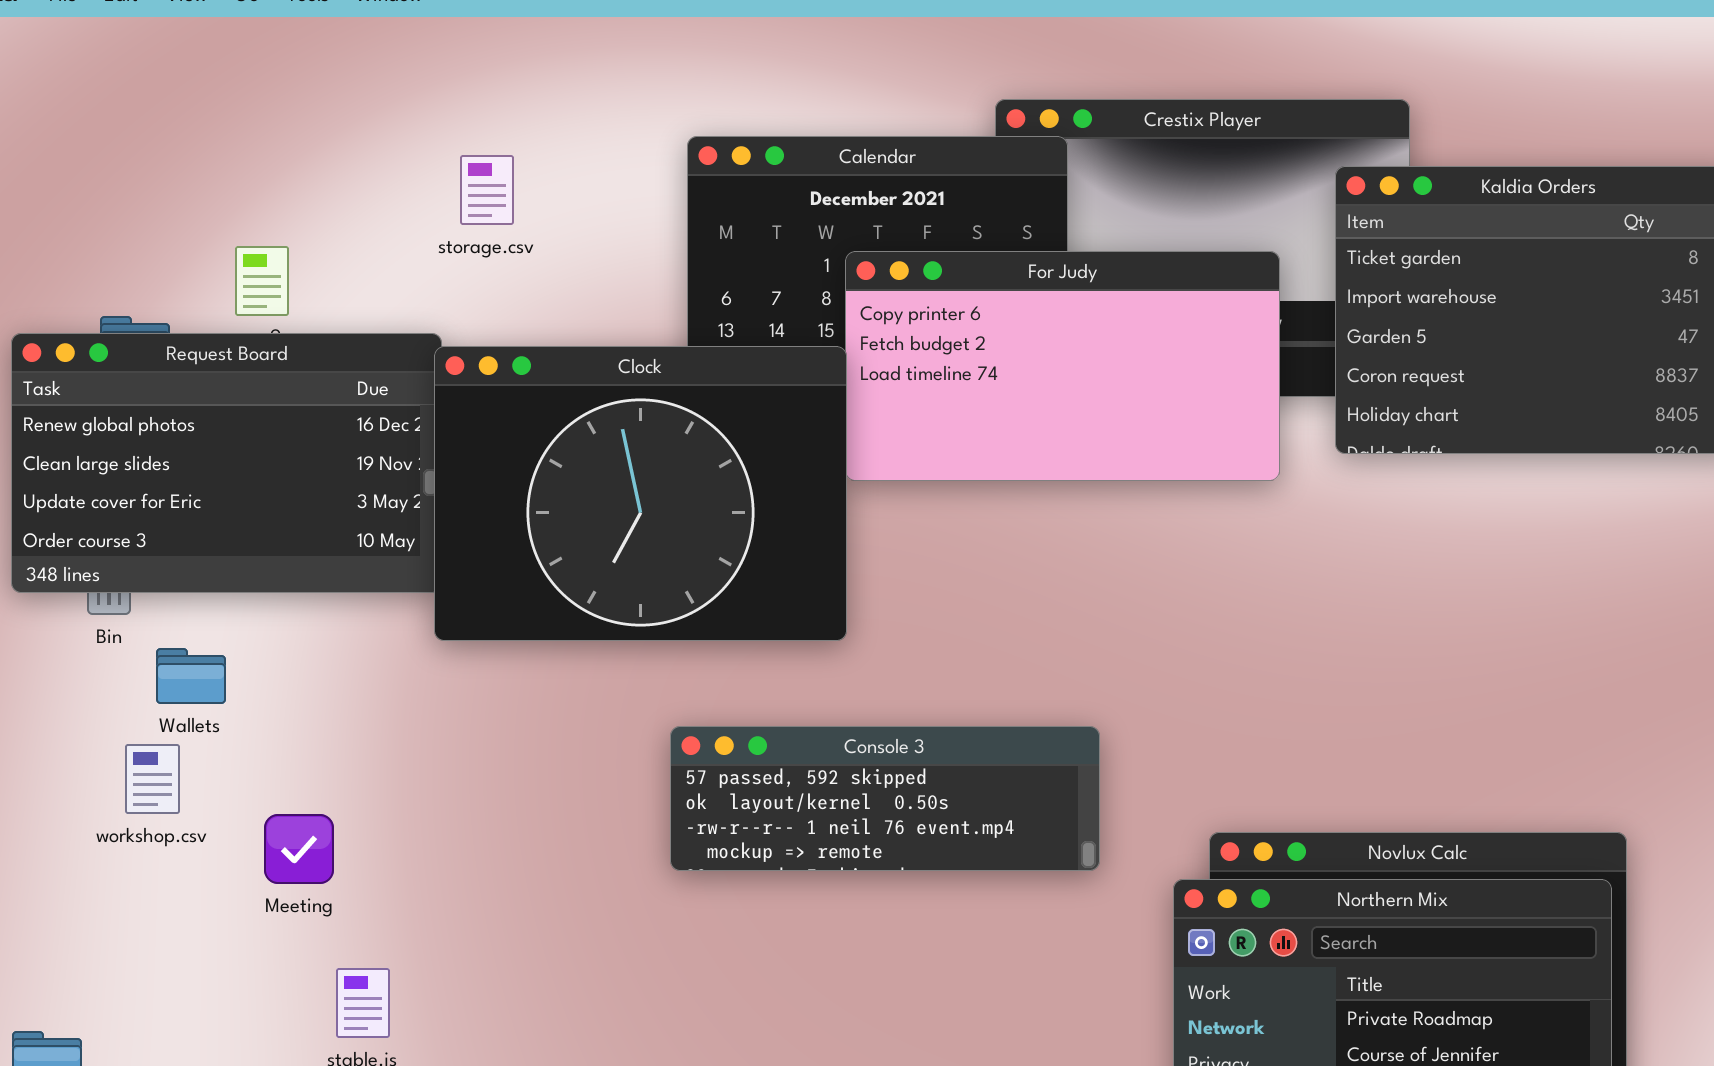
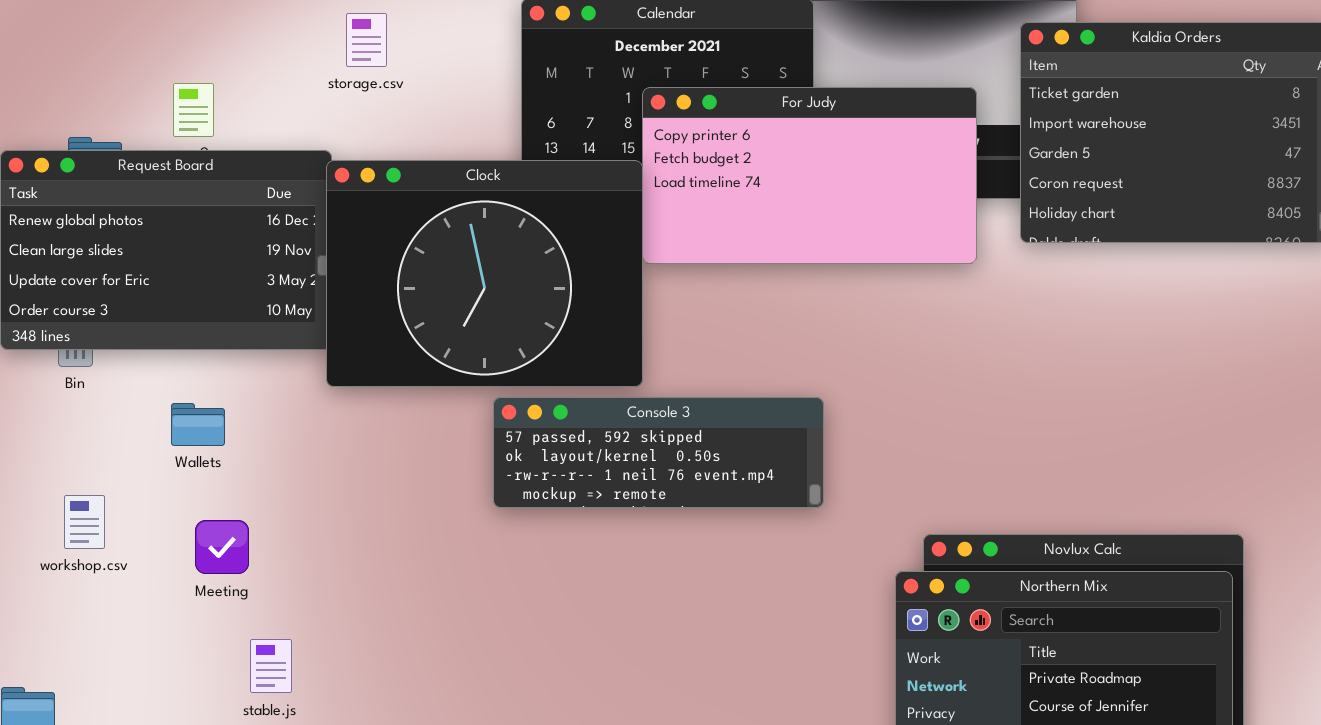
Wallets: [156,648,226,704] -> [171,403,225,446], moved
Console 3: [670,726,1100,871] -> [493,397,824,508], moved
workshop.csv: [125,744,180,814] -> [64,495,105,549], moved

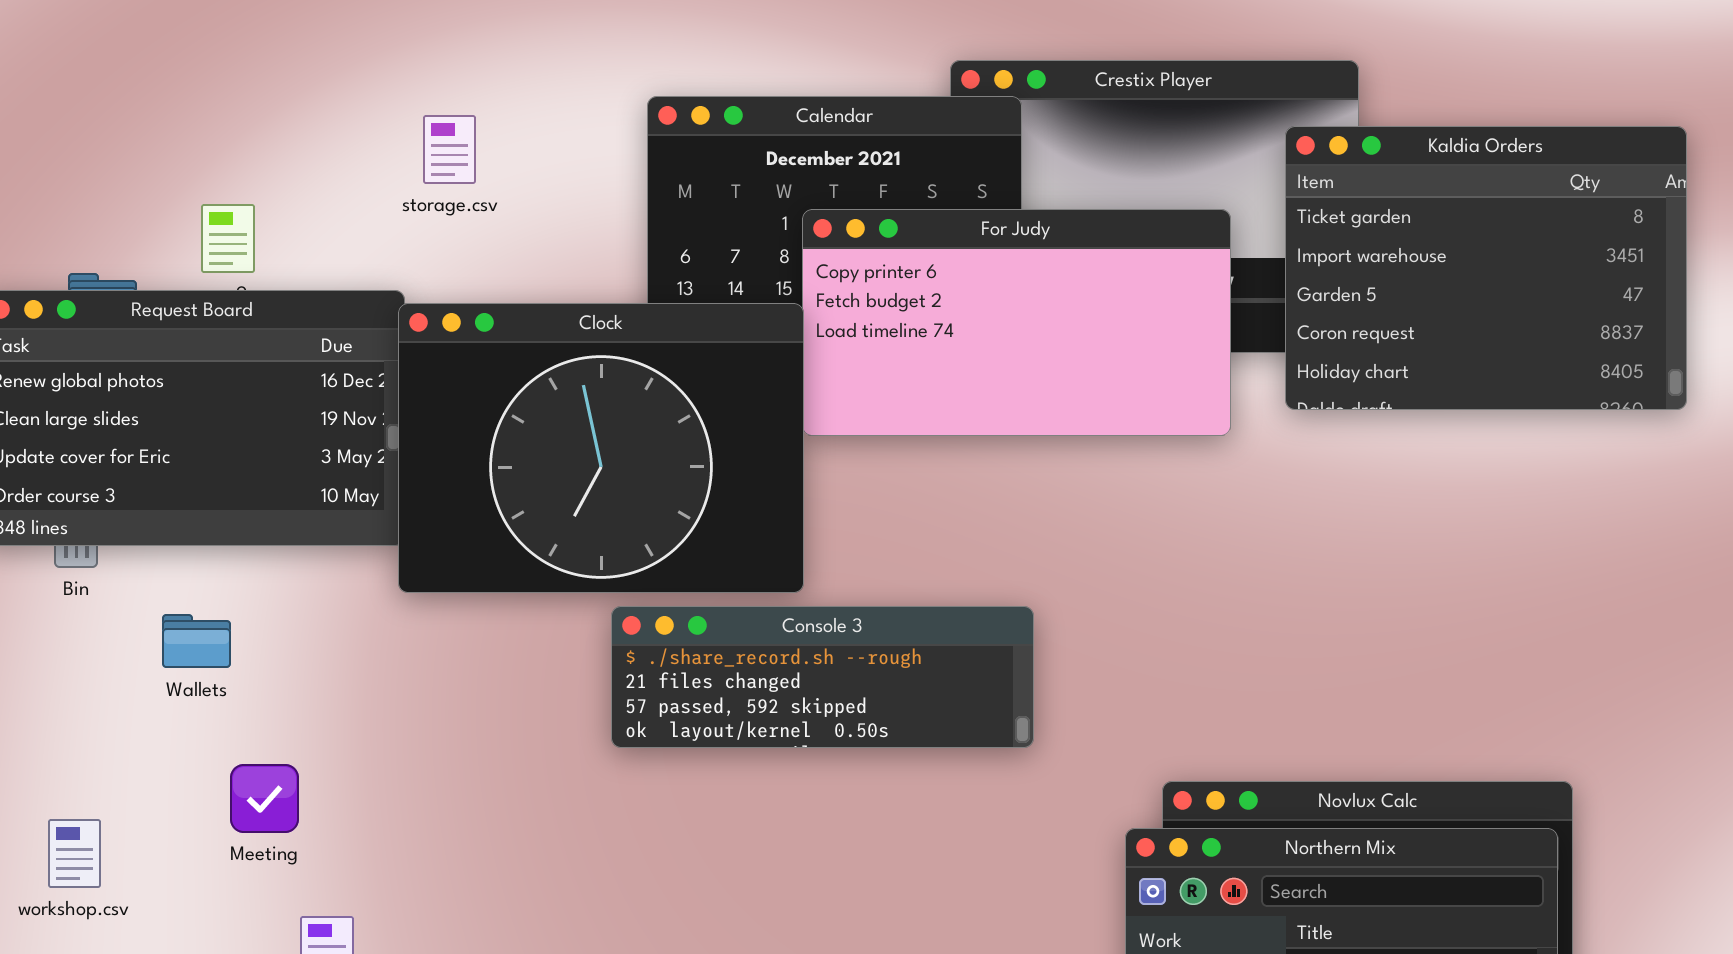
Console 3: [493,397,824,508] -> [611,606,1034,748], scrolled up 2 rows
Wallets: [171,403,225,446] -> [162,614,231,668], moved
workshop.csv: [64,495,105,549] -> [48,819,101,888], moved

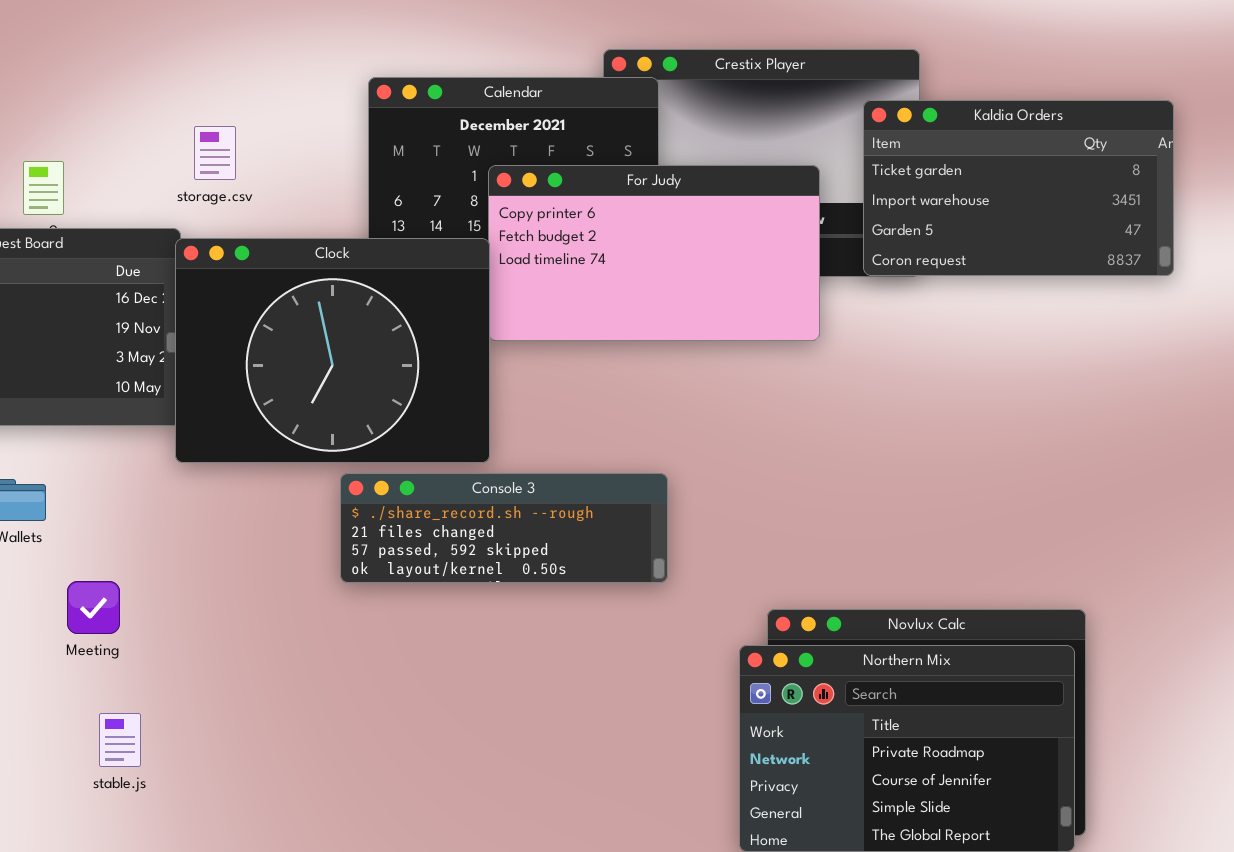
storage.csv: [423,115,476,184] -> [194,126,236,180], moved
Kaldia Orders: [1285,126,1687,410] -> [863,100,1174,276], resized
Meeting: [230,764,299,833] -> [67,581,120,634], moved

